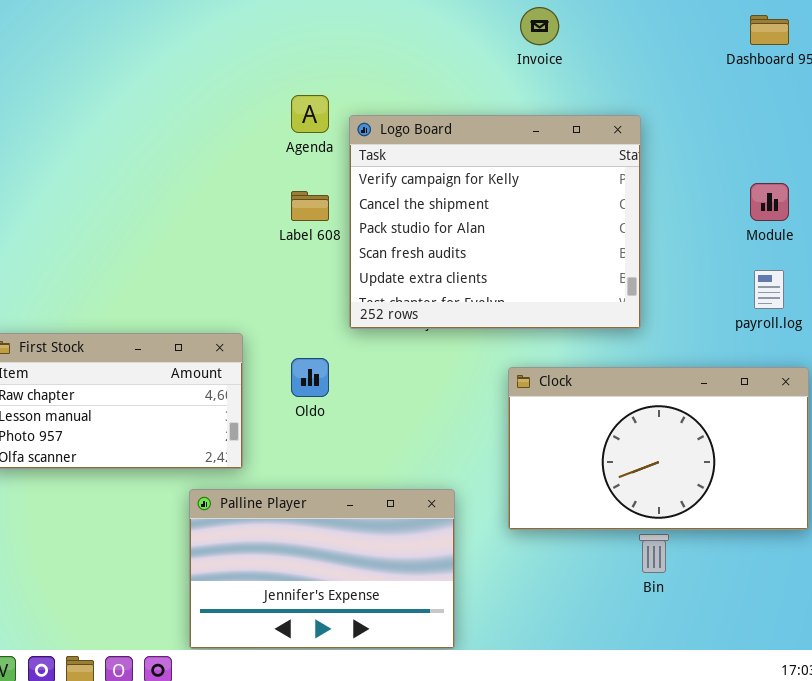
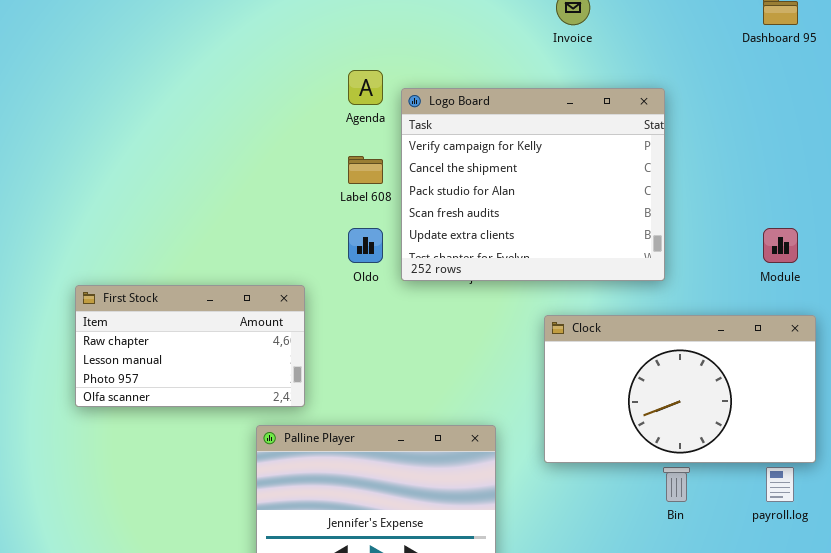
Module: [750,183,789,221] -> [763,228,798,263], moved
payroll.log: [754,270,784,309] -> [766,467,794,502], moved
Oldo: [291,358,329,397] -> [348,228,383,263], moved

